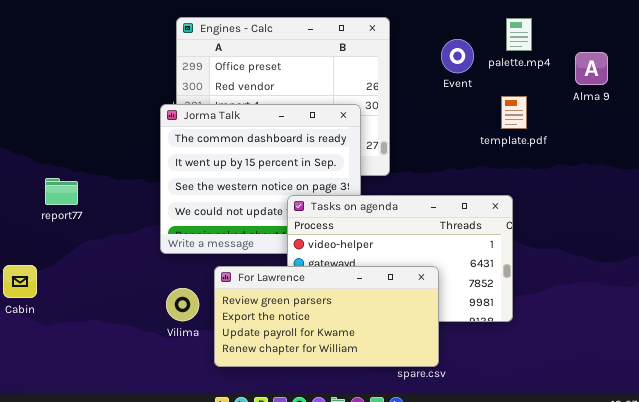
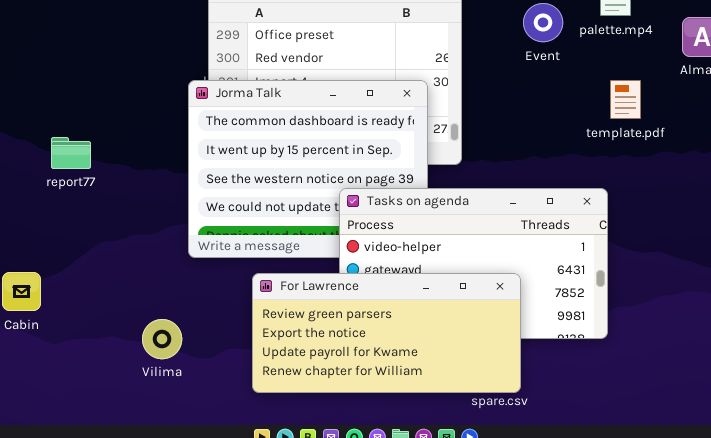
template.pdf: [501,96,527,129] -> [610,80,641,119], moved
report77: [45,178,78,205] -> [51,137,91,169], moved
Vilima: [166,288,199,321] -> [142,319,182,359], moved

